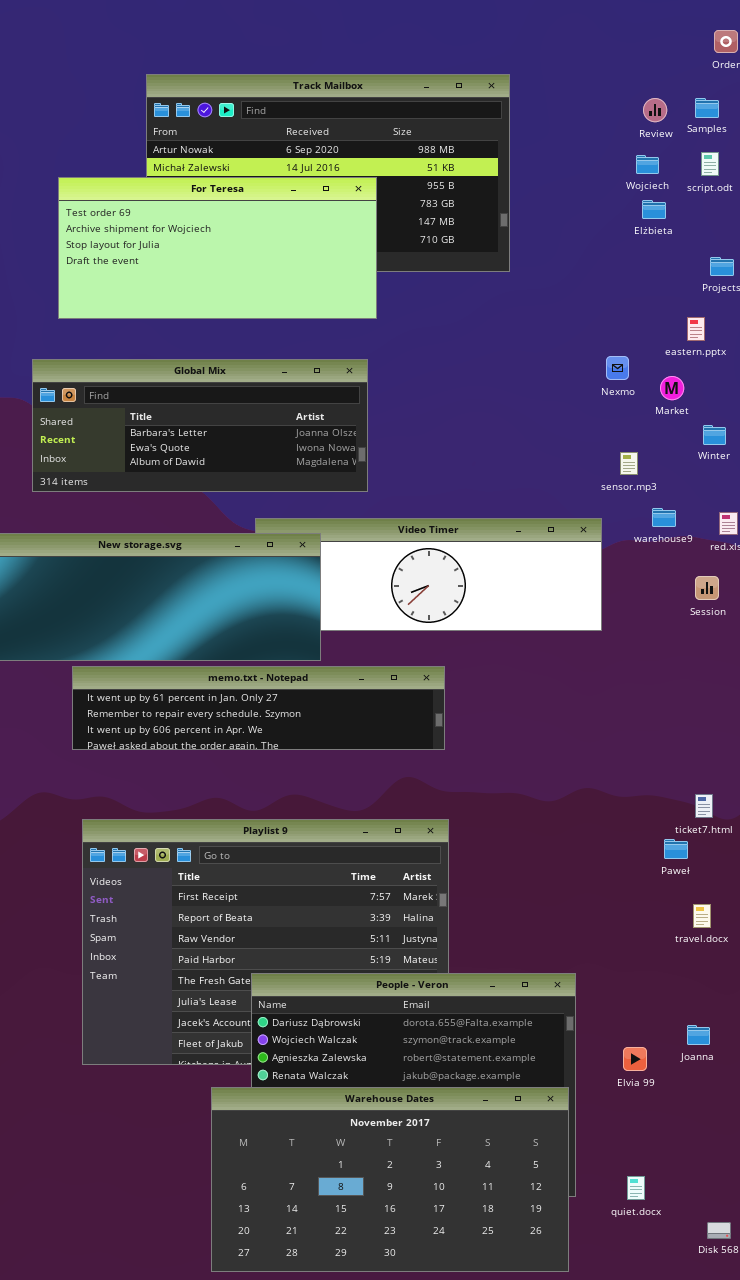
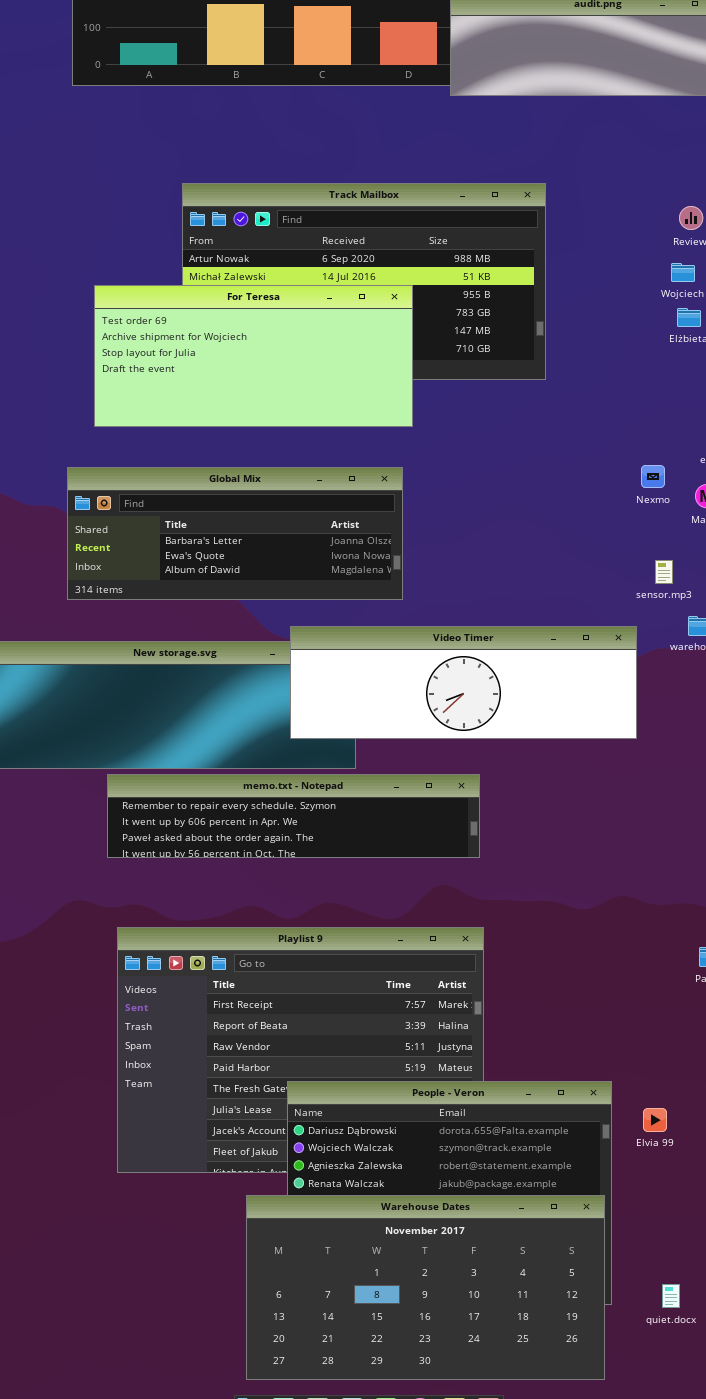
Video Timer: [255,518,602,631] -> [290,626,637,739], raised
memo.txt - Notepad: [72,666,445,750] -> [107,774,480,858], scrolled down 1 row
Elvia 99: [623,1047,647,1071] -> [643,1108,667,1132], moved

